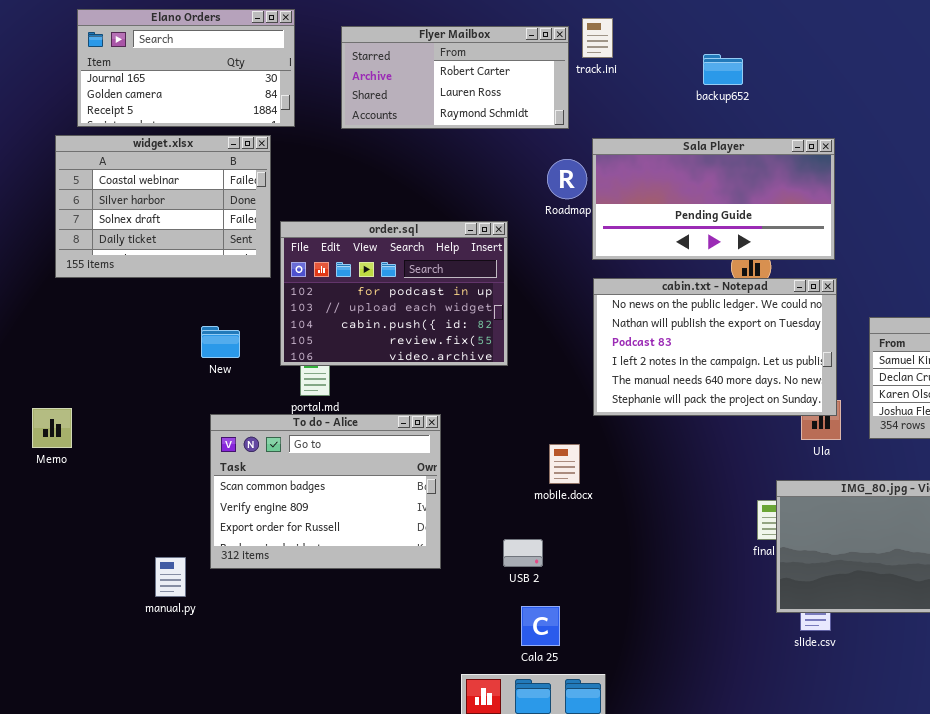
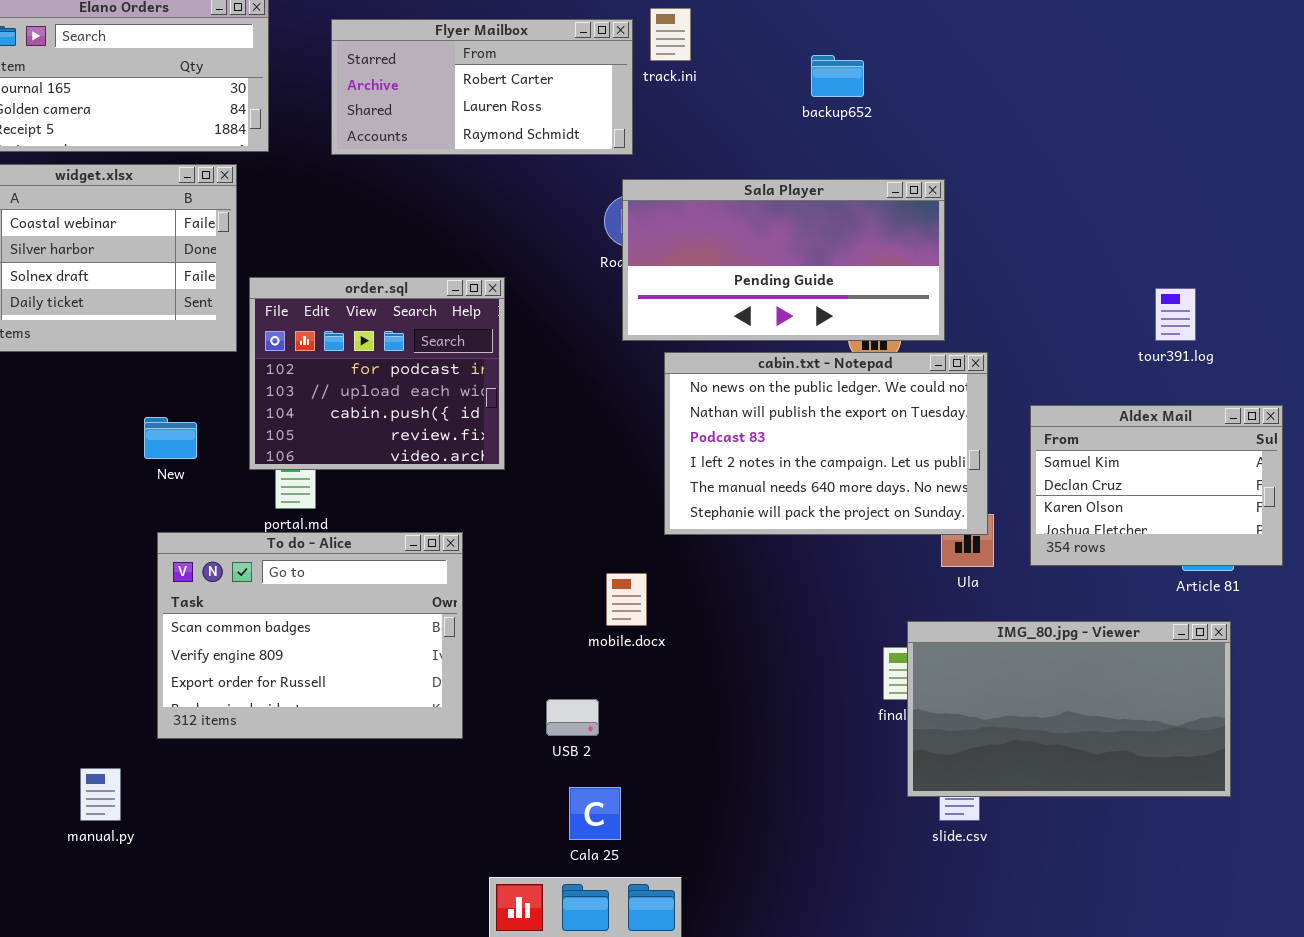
Sala Player: [592,138,835,260] -> [622,179,945,341], moved
order.sql: [280,221,508,366] -> [249,277,505,470], resized
manual.py: [155,557,186,597] -> [80,768,121,821], moved

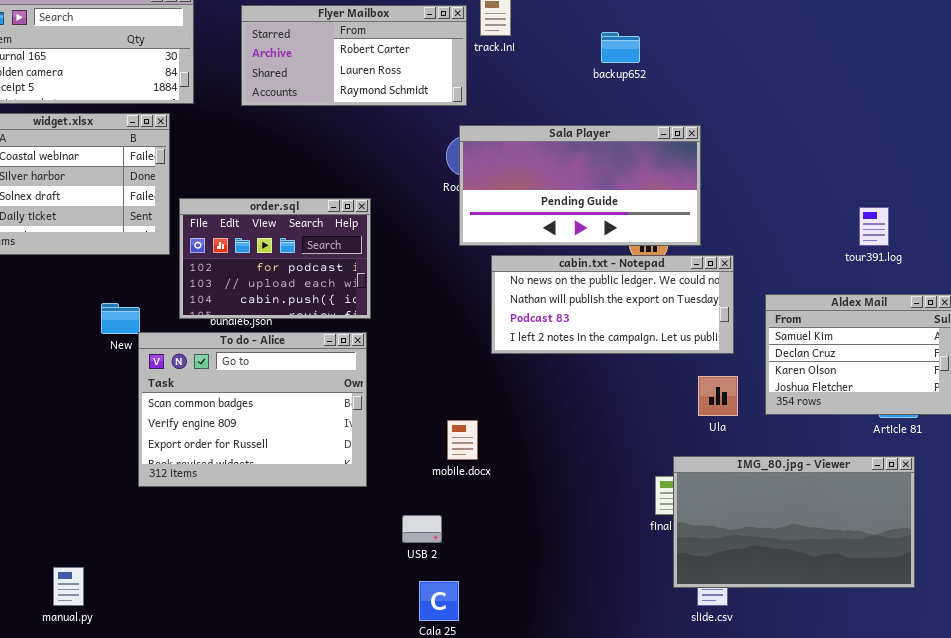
order.sql: [249,277,505,470] -> [179,198,371,319], resized
cabin.txt - Notepad: [664,352,988,535] -> [491,255,734,354], resized
To do - Alice: [157,532,463,739] -> [138,332,367,487], moved

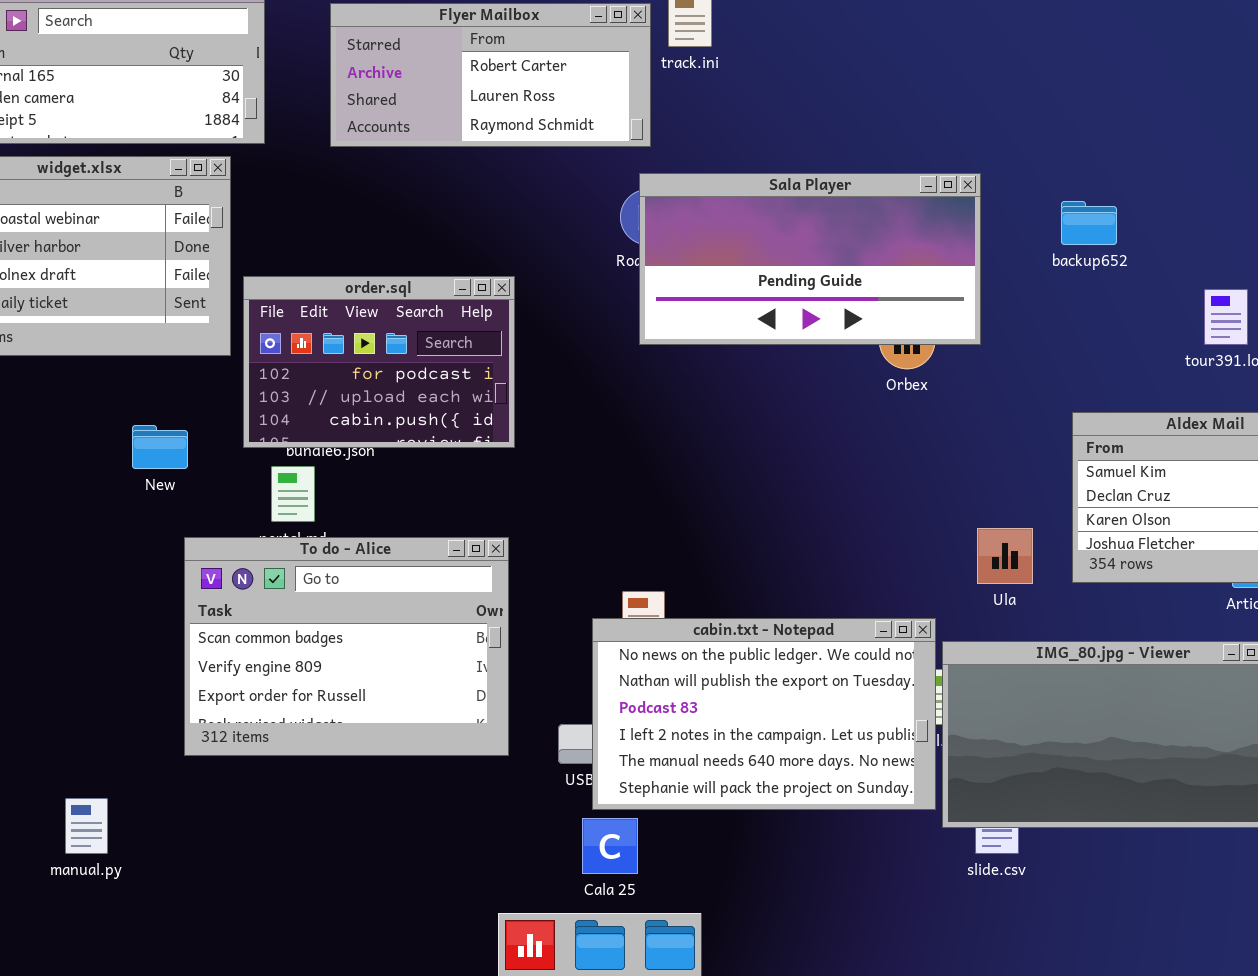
backup652: [601,32,640,63] -> [1061,201,1117,245], moved
cabin.txt - Notepad: [491,255,734,354] -> [592,618,936,810], moved, resized
To do - Alice: [138,332,367,487] -> [184,537,509,756], moved

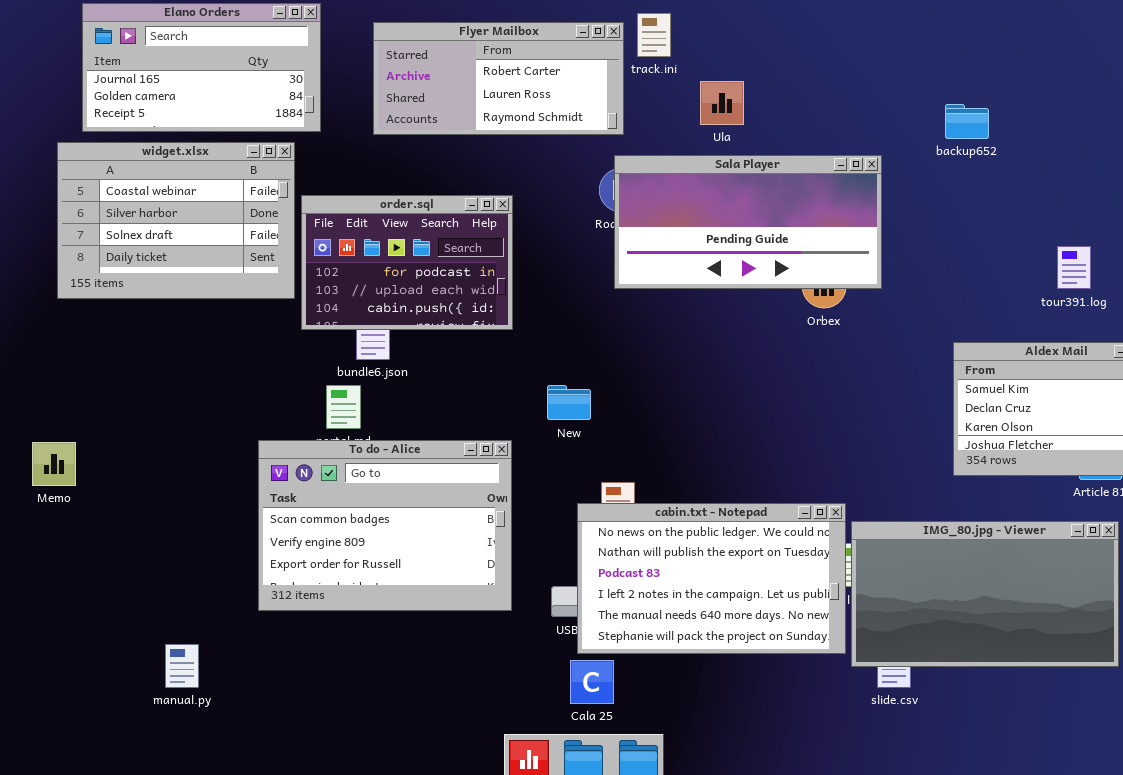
backup652: [1061,201,1117,245] -> [945,104,989,139], moved
order.sql: [243,276,515,448] -> [301,195,513,330], moved
New: [132,425,188,469] -> [547,385,591,420], moved
Ula: [977,528,1033,584] -> [700,81,744,125], moved

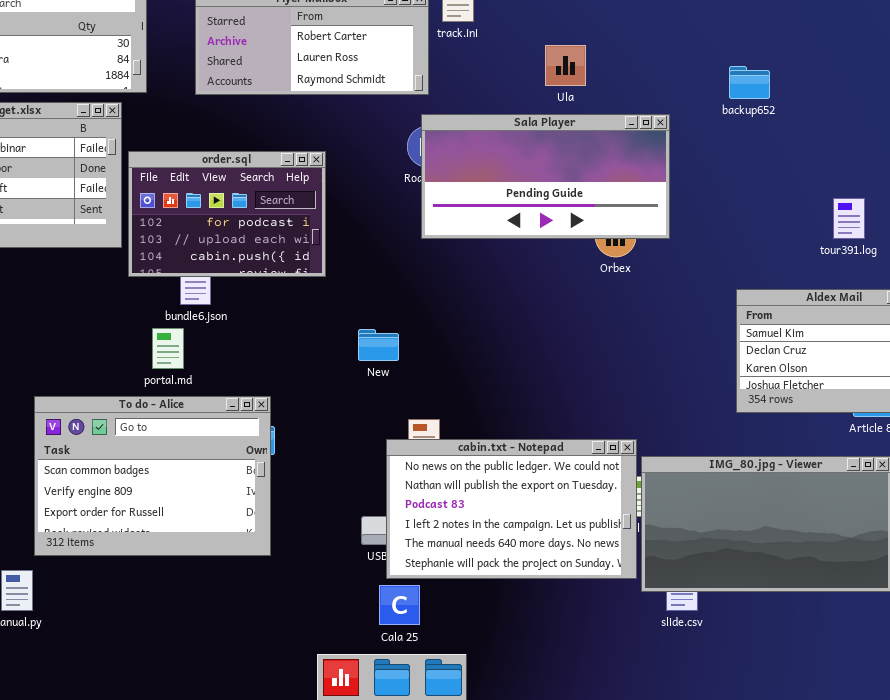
Ula: [700,81,744,125] -> [545,45,586,86], moved
To do - Alice: [258,440,512,611] -> [34,396,271,556], moved

